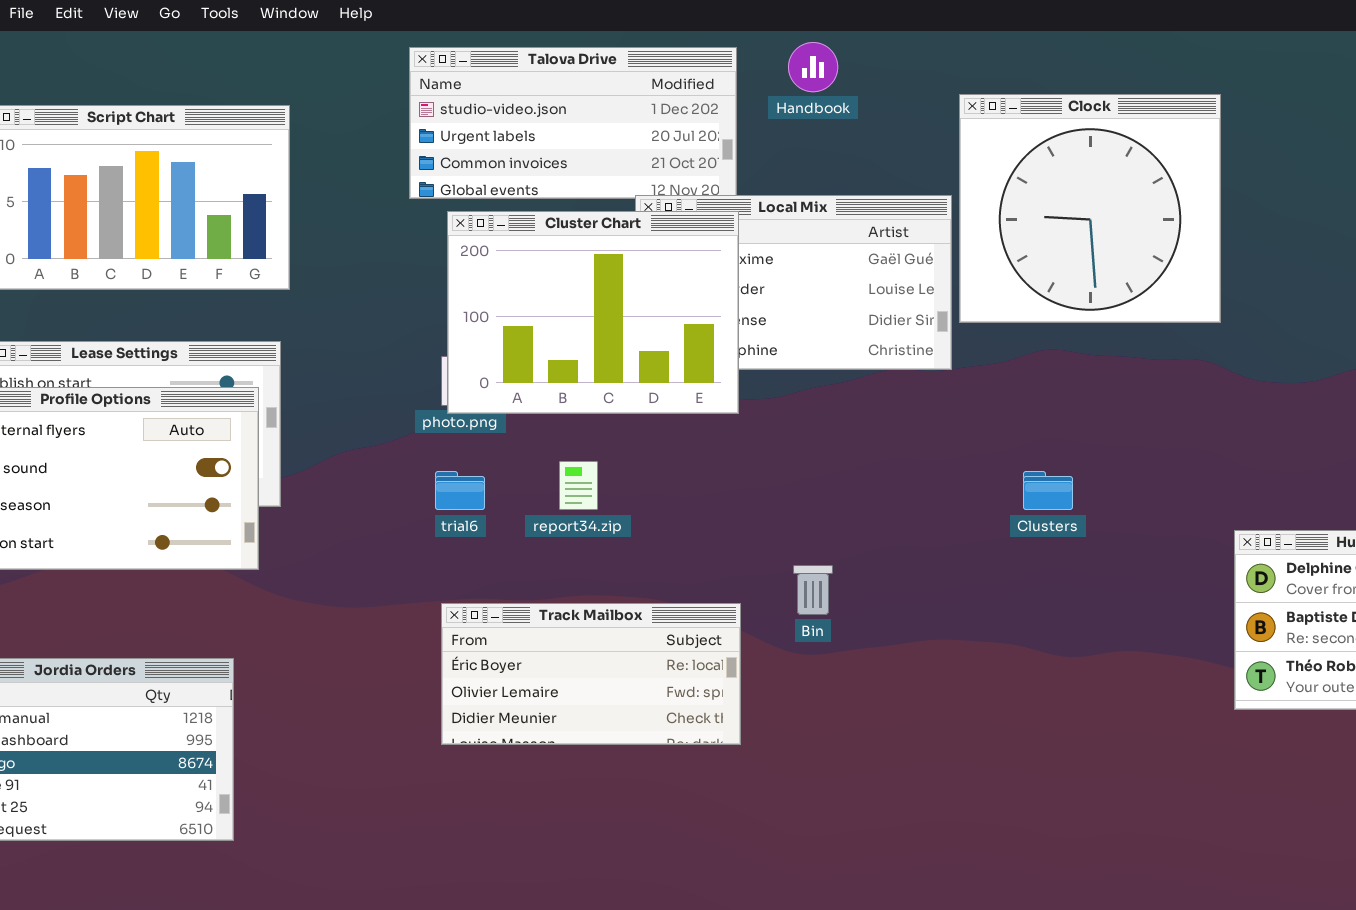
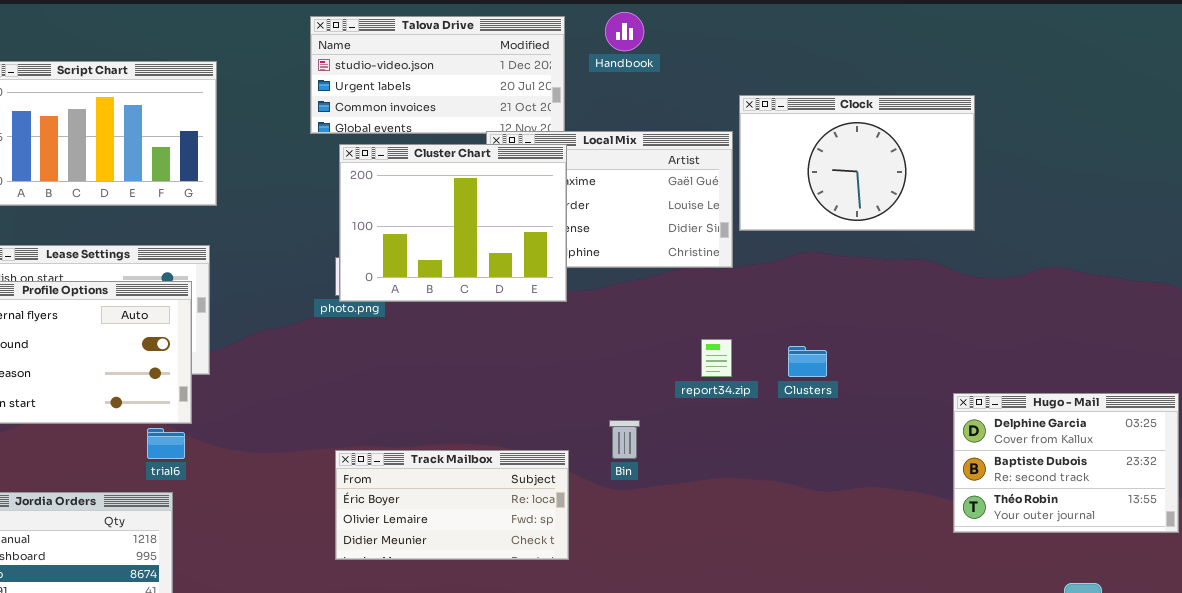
Clock: [959,94,1221,323] -> [739,95,975,231], resized
report34.zip: [559,461,598,510] -> [701,339,732,377], moved
trial6: [435,471,485,510] -> [147,428,185,459], moved

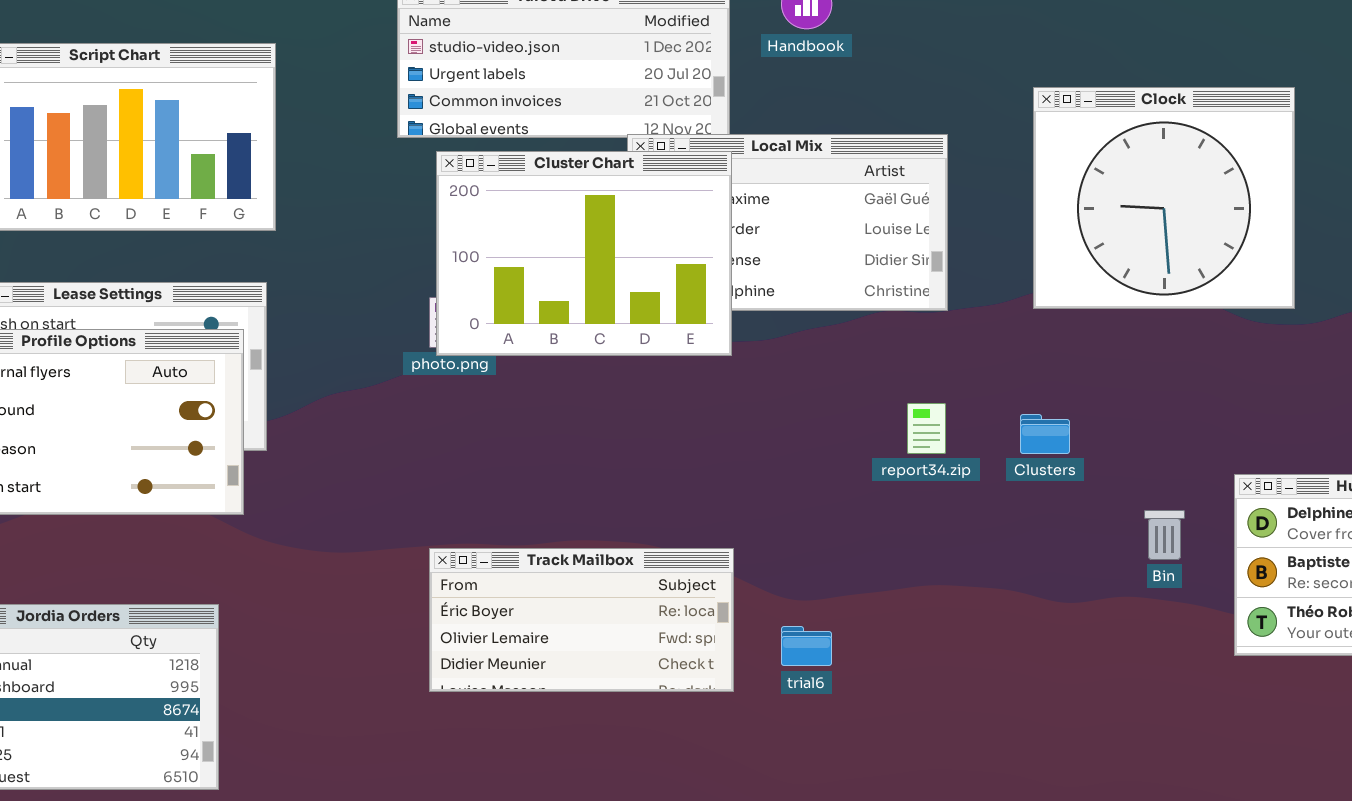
Clock: [739,95,975,231] -> [1033,87,1295,309], moved, resized
Bin: [609,420,640,459] -> [1144,510,1185,560], moved
trial6: [147,428,185,459] -> [781,626,832,666], moved

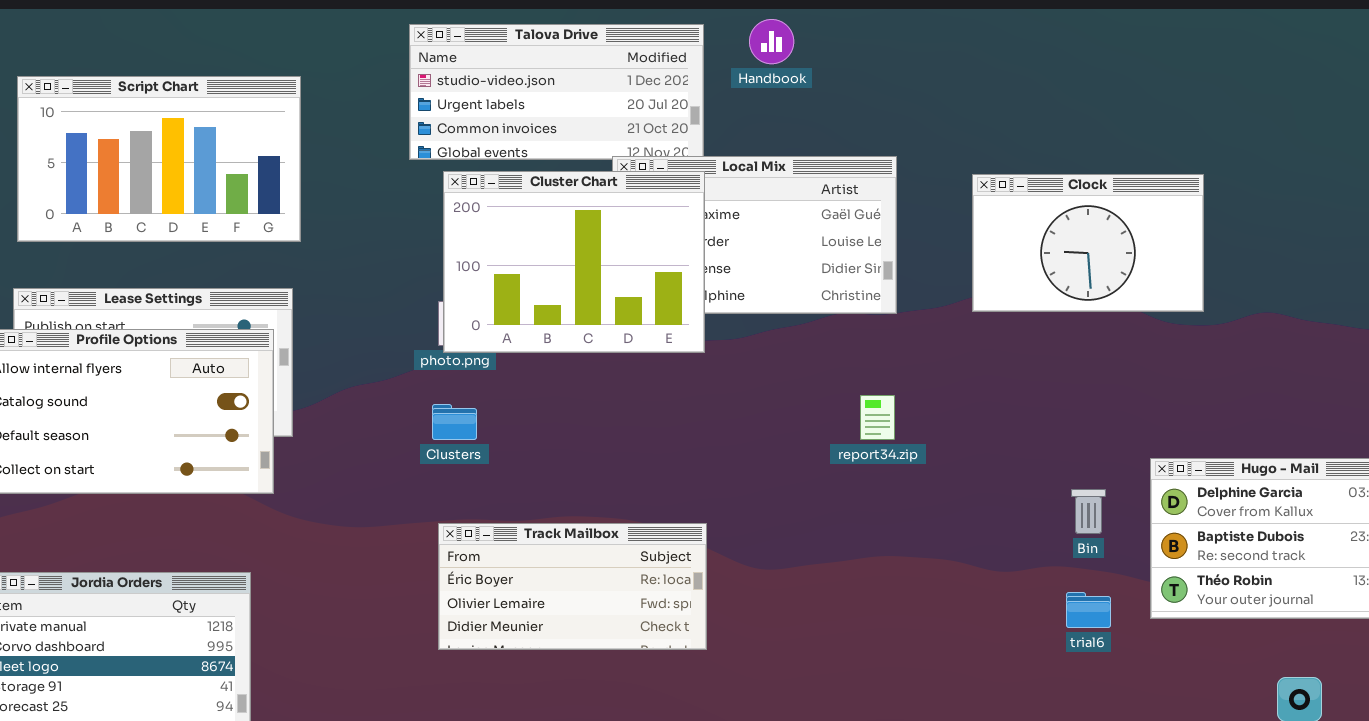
Clock: [1033,87,1295,309] -> [972,174,1204,312], resized
Clusters: [1020,414,1070,454] -> [432,404,477,440], moved
trial6: [781,626,832,666] -> [1066,592,1111,628], moved

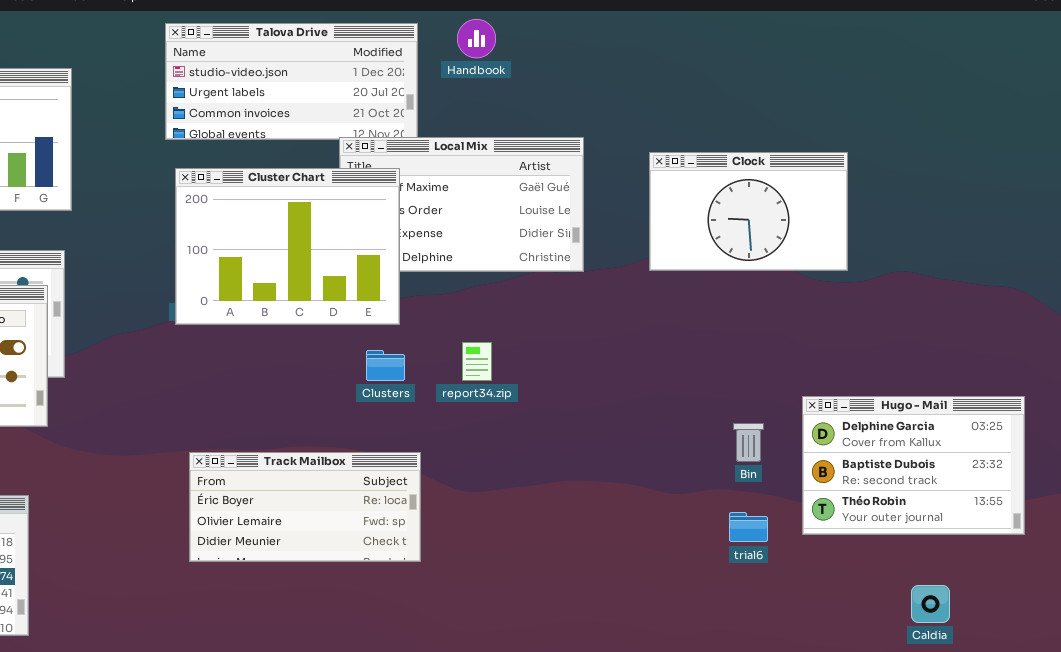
Cluster Chart: [443,171,705,353] -> [175,168,400,325], moved
report34.zip: [860,395,895,440] -> [462,342,492,381], moved
Clusters: [432,404,477,440] -> [366,350,405,381], moved

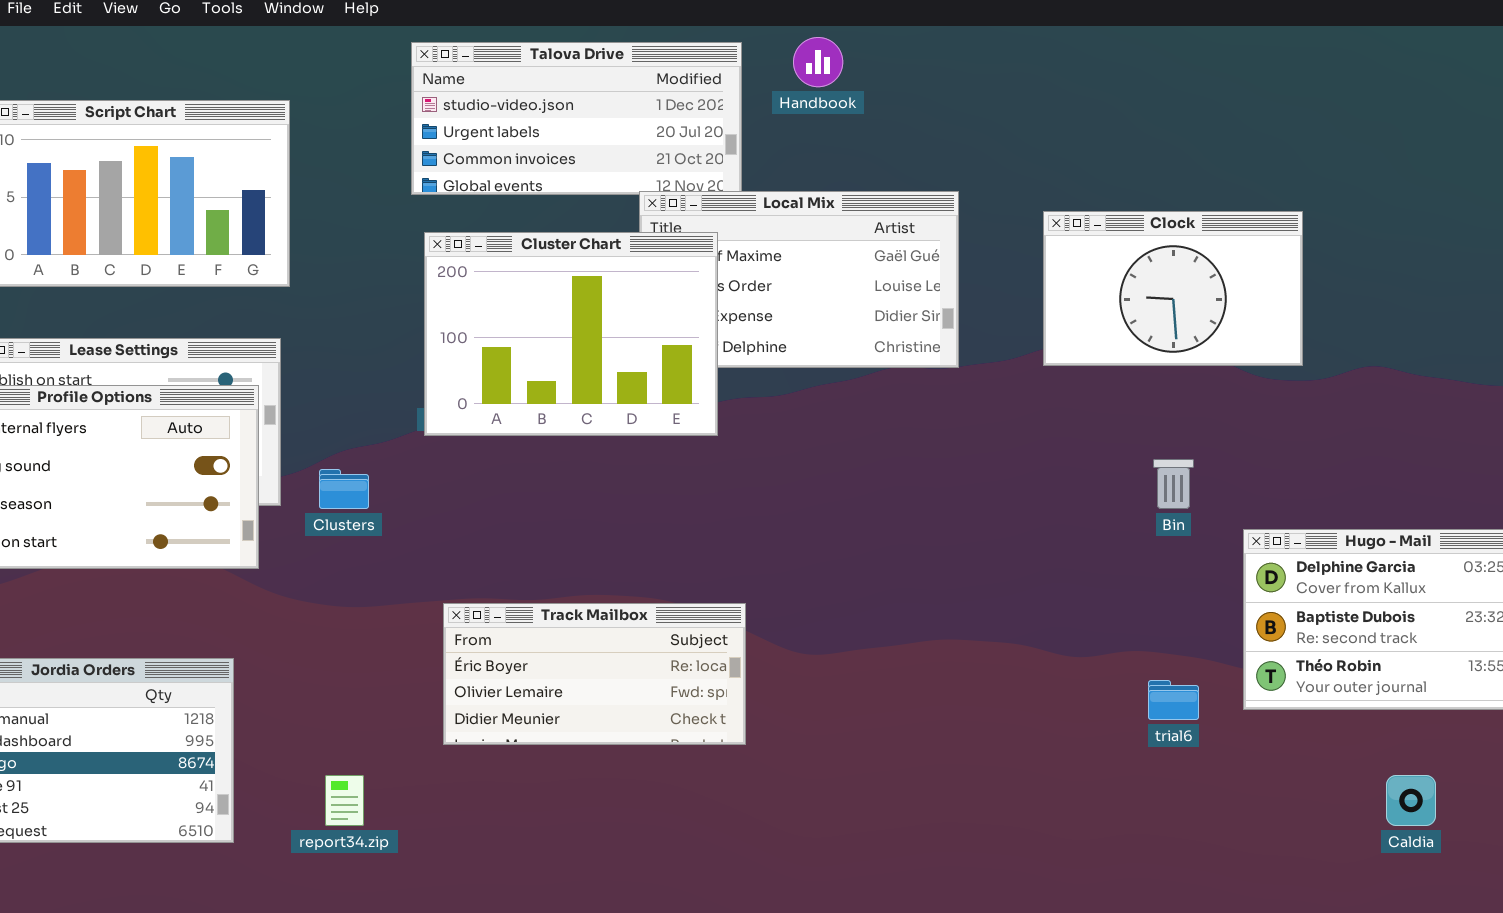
report34.zip: [462,342,492,381] -> [325,775,364,826], moved
Clusters: [366,350,405,381] -> [319,469,369,509], moved
Bin: [733,423,764,462] -> [1153,459,1194,509], moved

